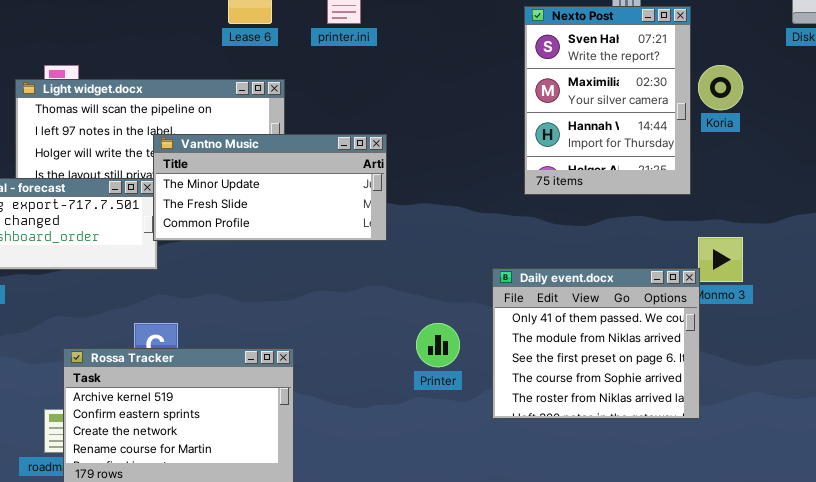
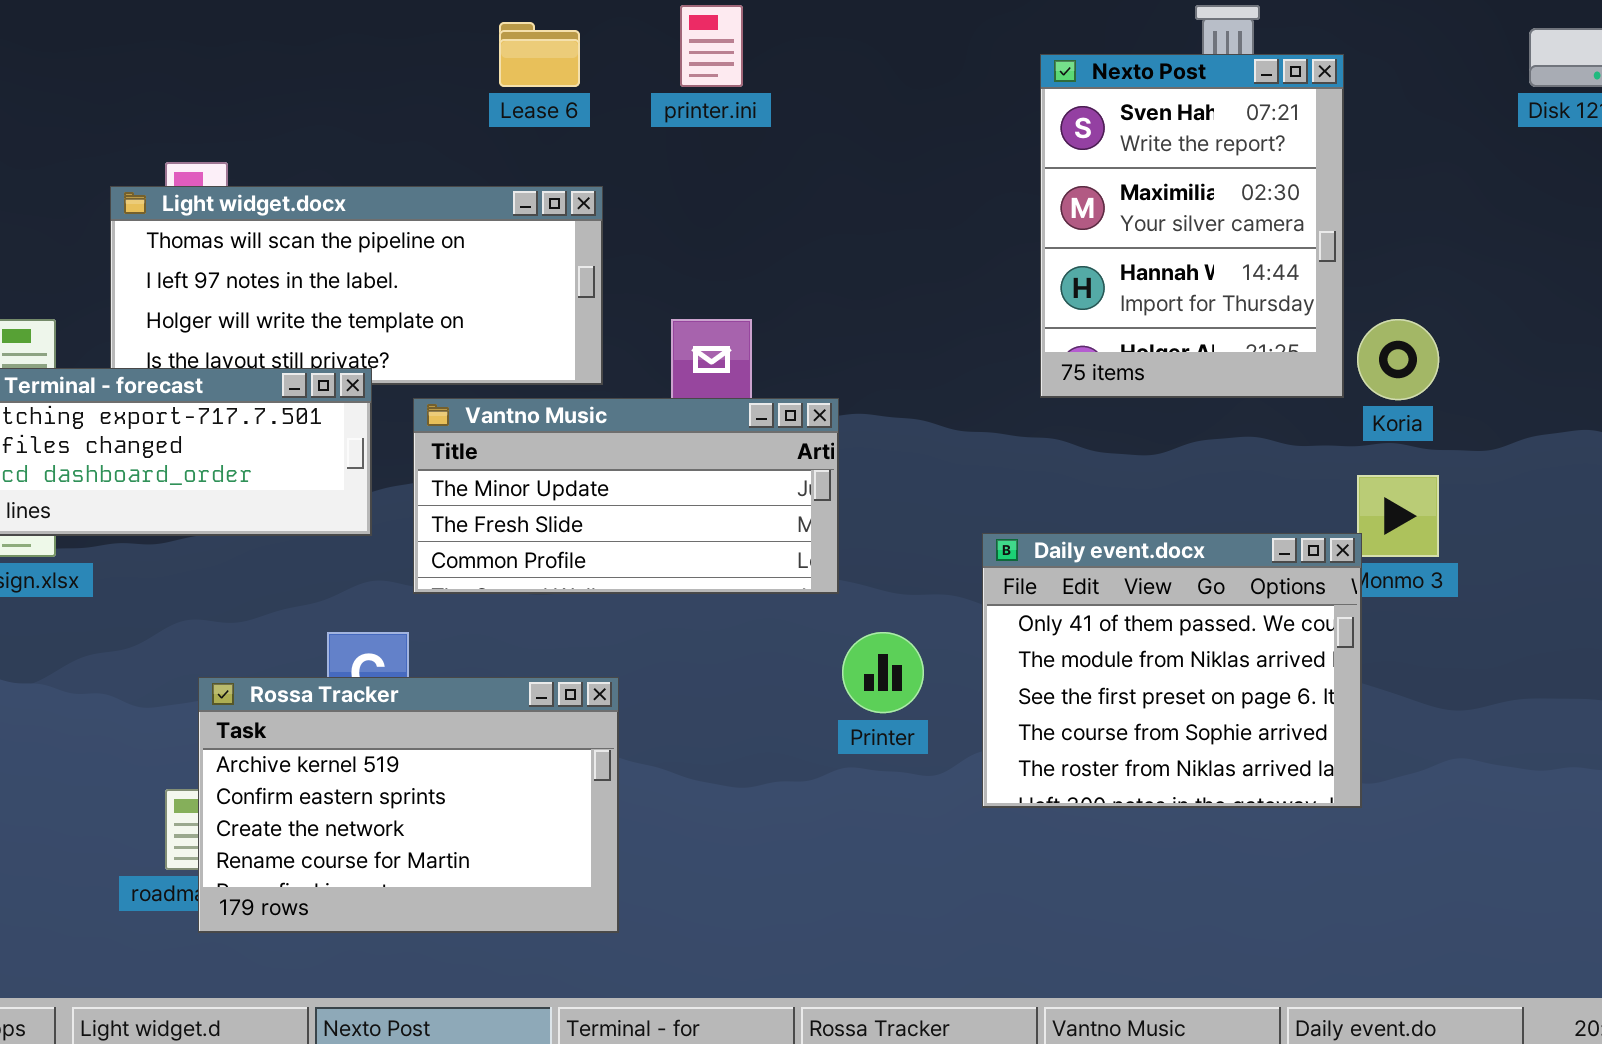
Koria: [698,65,743,110] -> [1357,319,1439,400], moved
Vantno Music: [153,134,387,241] -> [413,398,839,594], moved

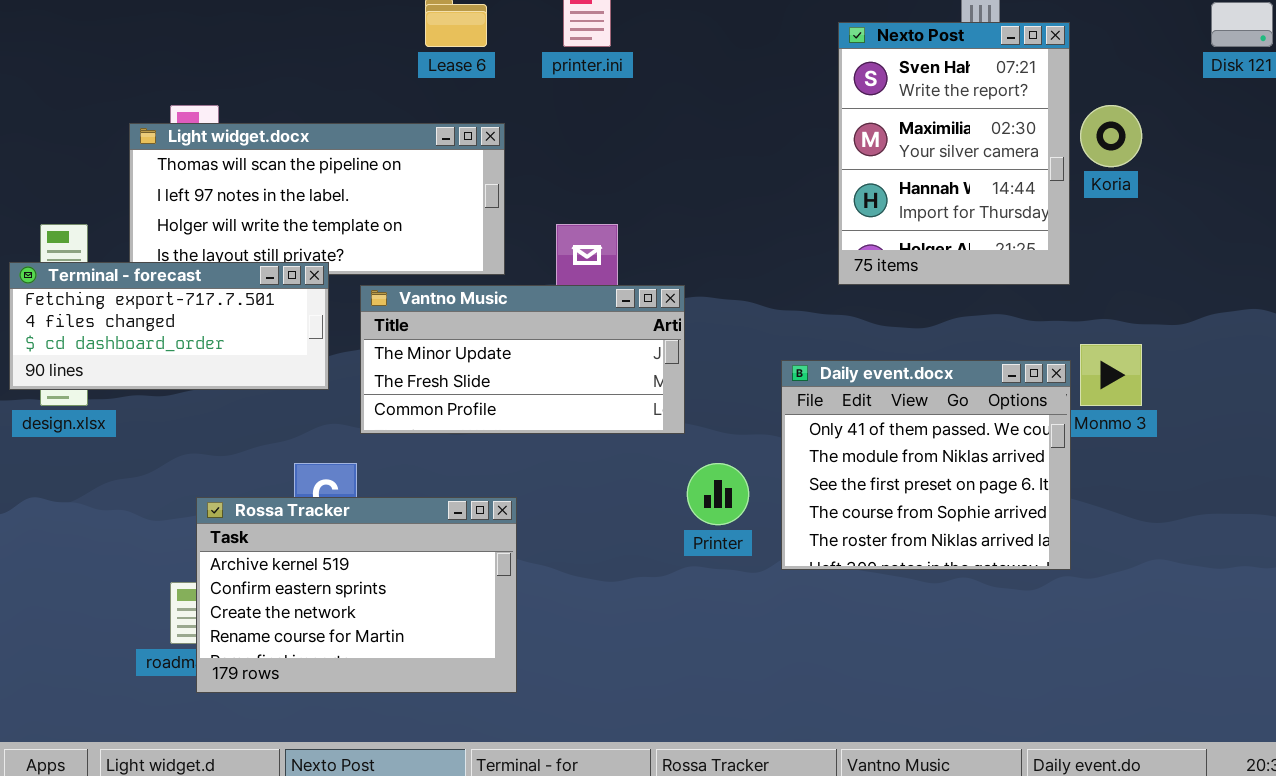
Koria: [1357,319,1439,400] -> [1080,105,1142,167], moved
Daily event.docx: [982,533,1362,808] -> [781,360,1071,570], moved

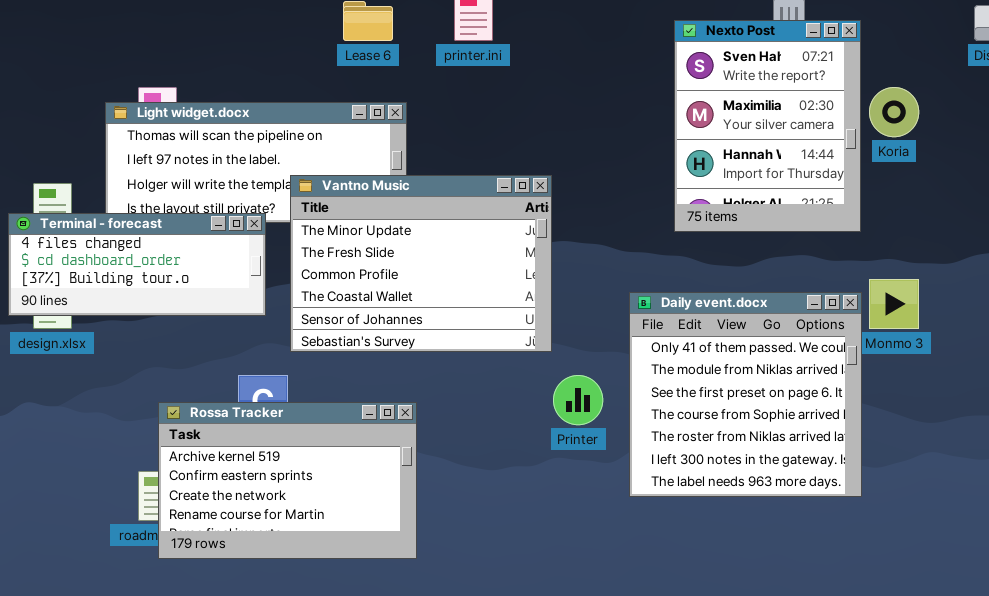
Terminal - forecast: [9,262,329,390] -> [8,213,266,316], scrolled down 1 row
Vantno Music: [360,285,685,434] -> [290,175,552,352], resized
Daily event.docx: [781,360,1071,570] -> [629,292,862,497], resized

